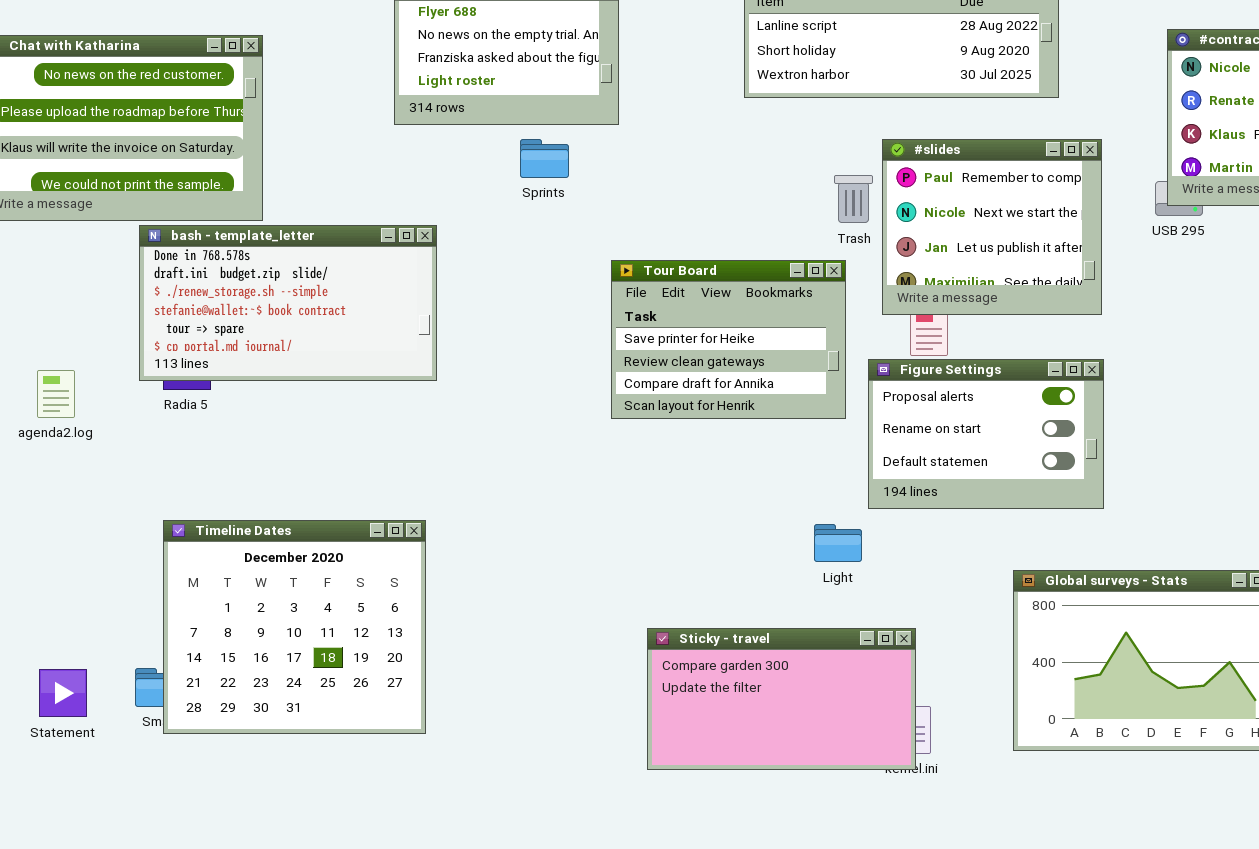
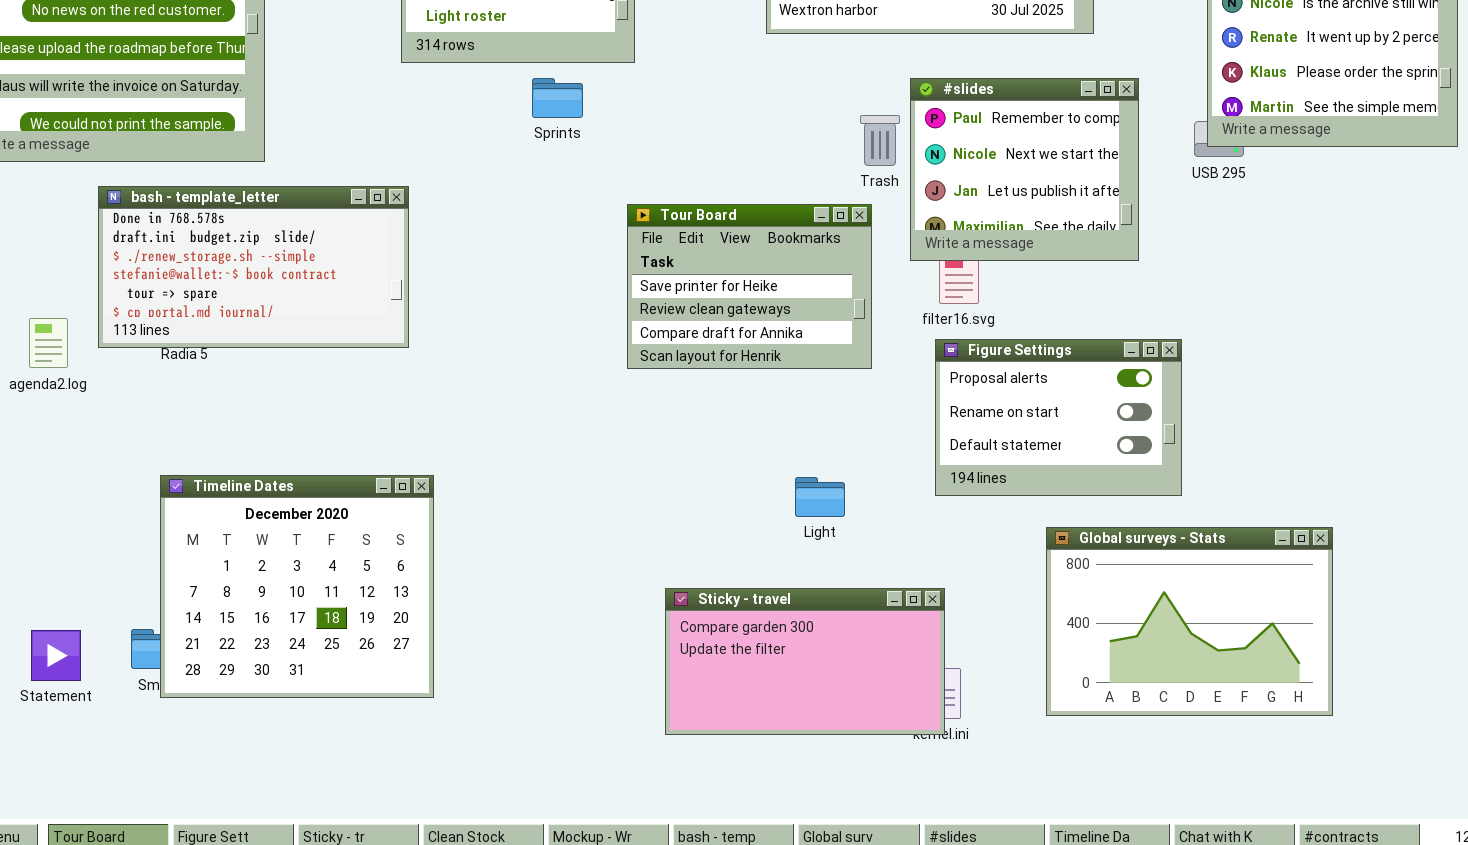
bash - template_letter: [139,225,437,381] -> [98,186,409,348], moved
Figure Settings: [868,359,1104,509] -> [935,339,1182,496], moved
Light: [814,524,862,562] -> [795,477,845,517], moved

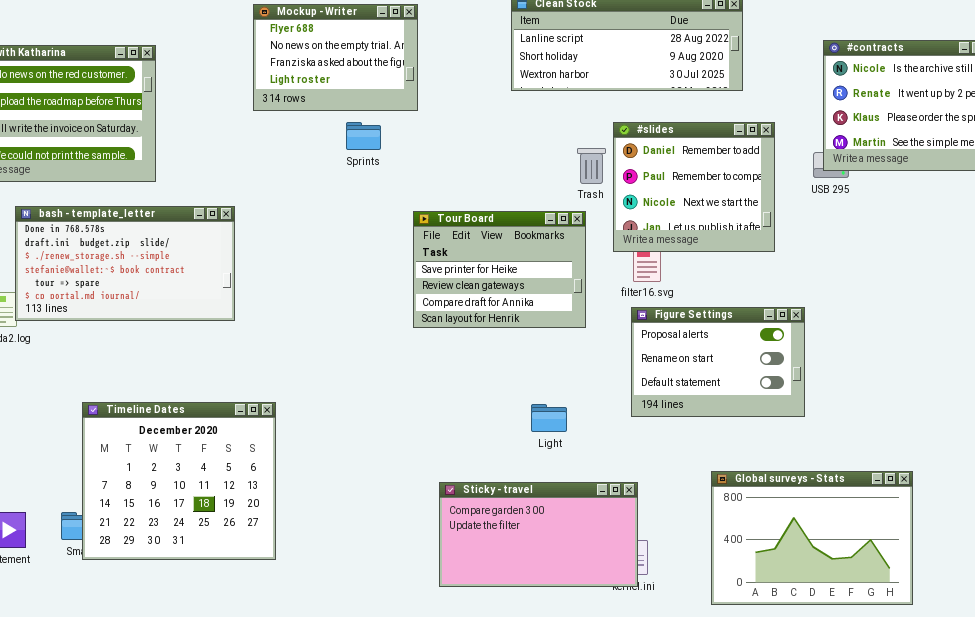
#slides: [910,78,1139,261] -> [613,122,775,252], scrolled up 1 row
bash - template_letter: [98,186,409,348] -> [15,206,235,321], moved
Global surveys - Stats: [1046,527,1333,716] -> [711,471,913,605], moved

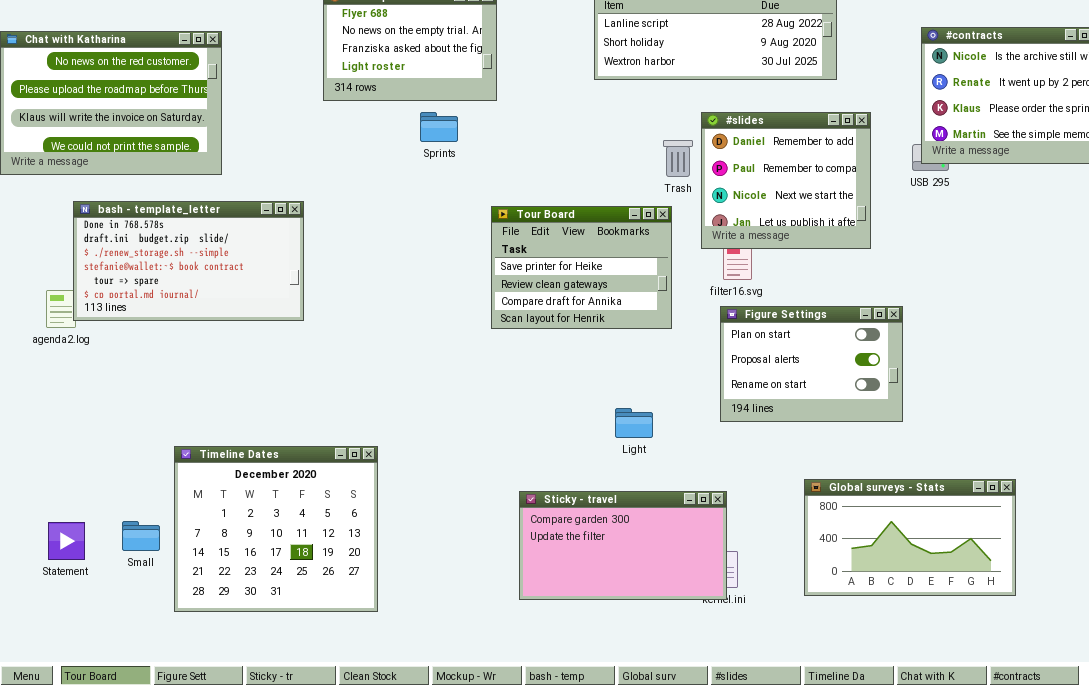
Figure Settings: [631,307,805,417] -> [720,306,903,422], scrolled up 1 row
Timeline Dates: [82,402,276,560] -> [174,446,378,612], moved
Global surveys - Stats: [711,471,913,605] -> [804,479,1016,596], resized

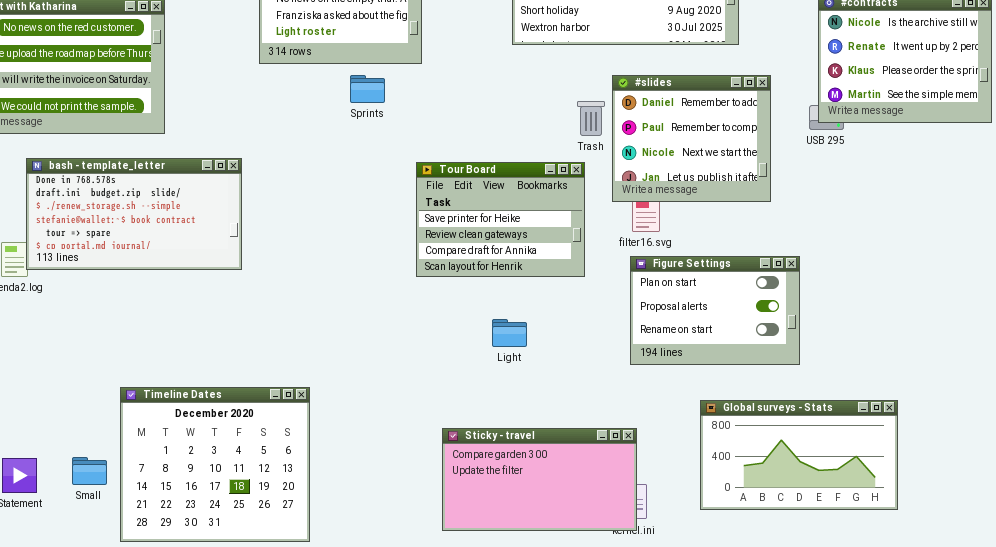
Light: [615,408,653,438] -> [492,319,527,347], moved
Global surveys - Stats: [804,479,1016,596] -> [700,400,898,510], moved

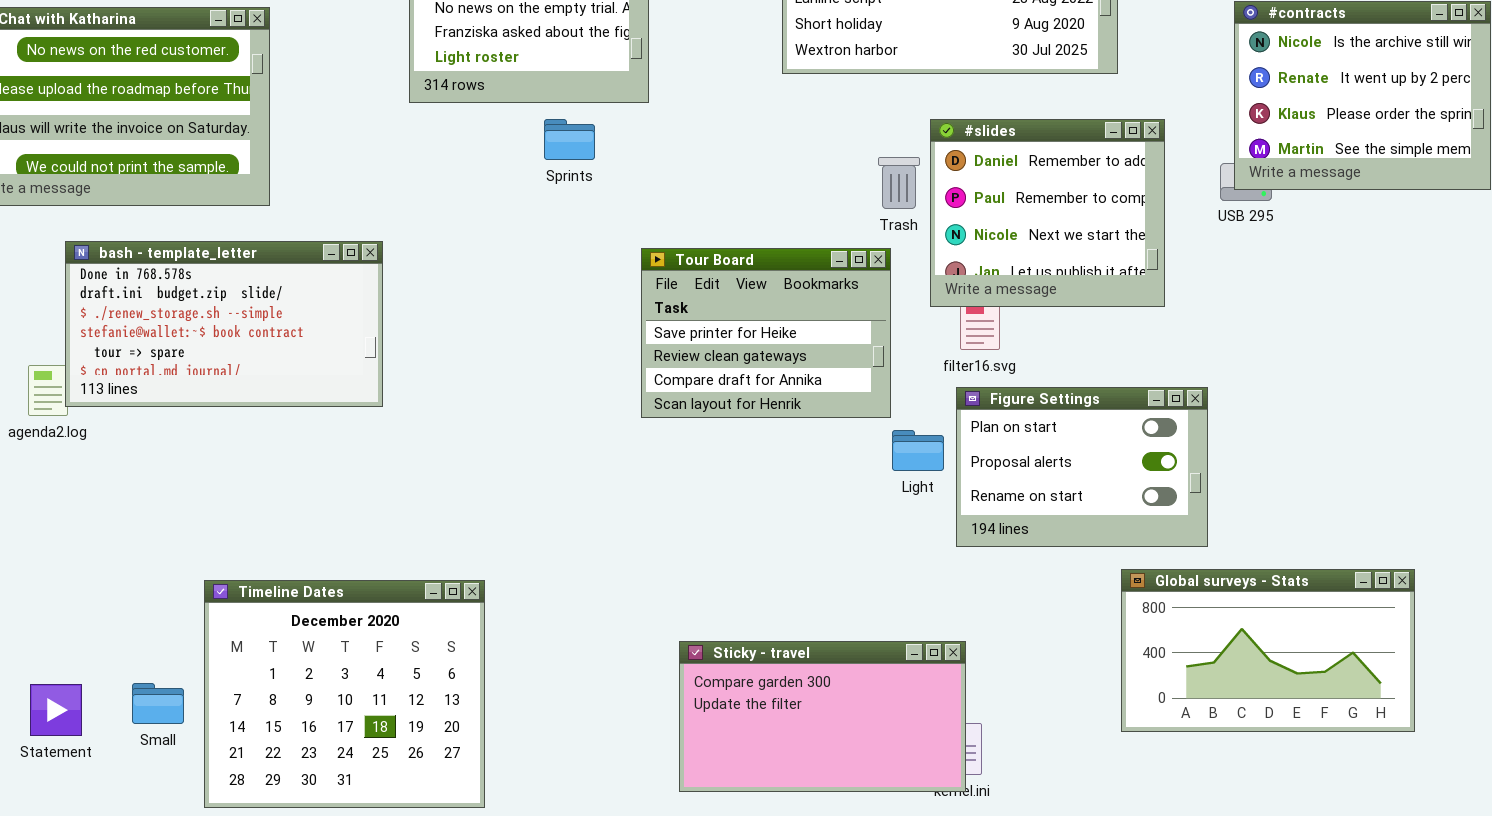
Light: [492,319,527,347] -> [892,430,944,471], moved
Global surveys - Stats: [700,400,898,510] -> [1121,569,1415,732], moved

